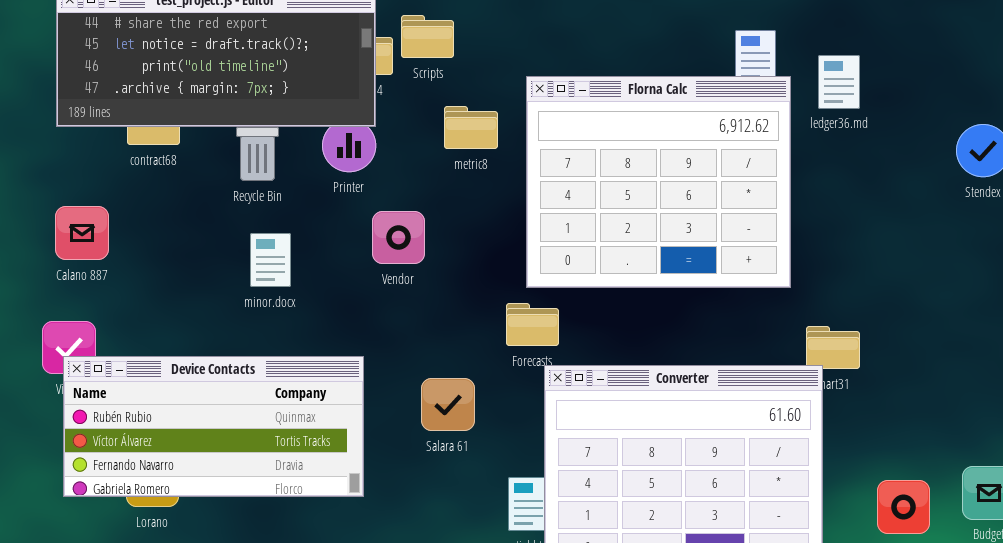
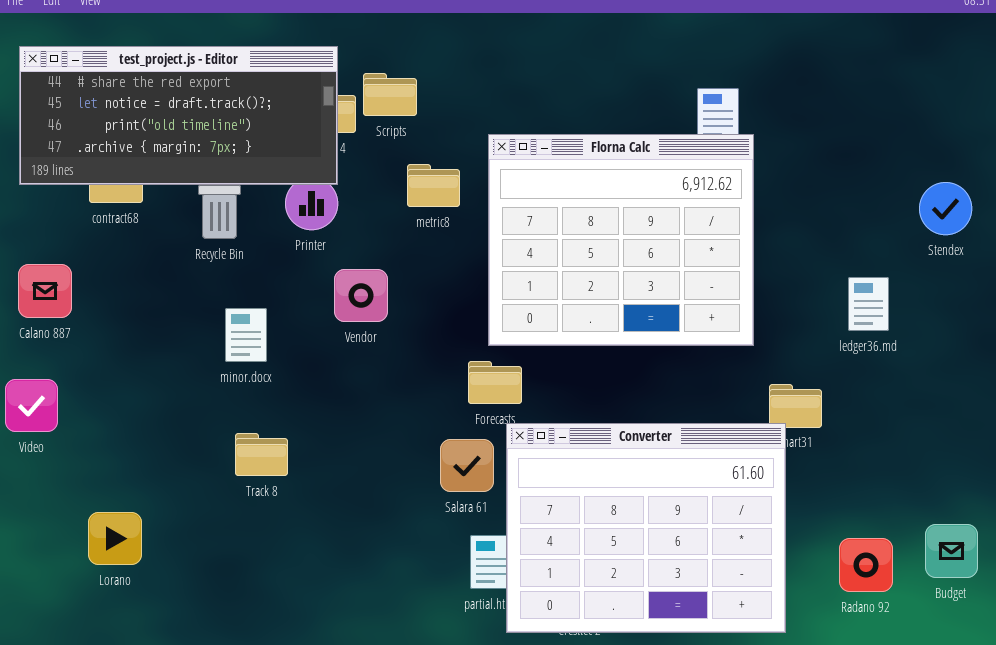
ledger36.md: [818,55,860,109] -> [848,277,889,331], moved
minor.docx: [250,233,291,287] -> [225,308,267,362], moved
Device Contacts: [63,356,364,497] -> none, closed
Salara 61: [421,378,475,431] -> [440,439,494,492], moved

